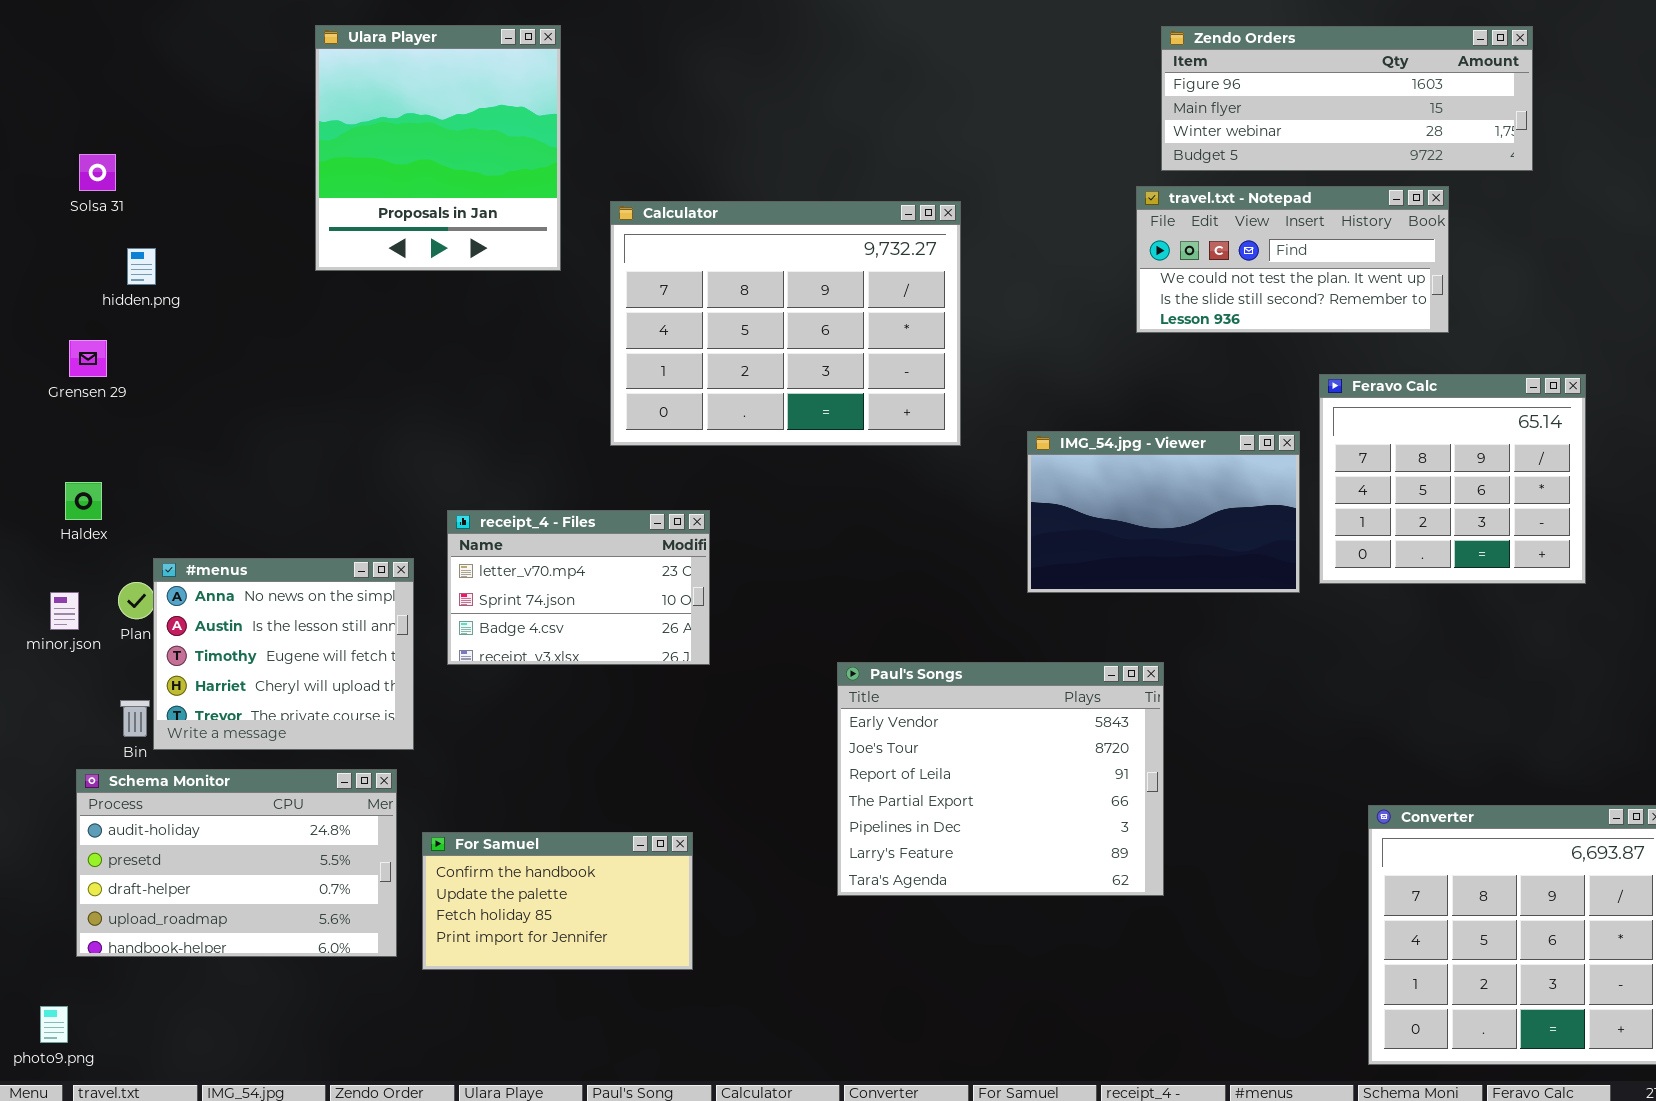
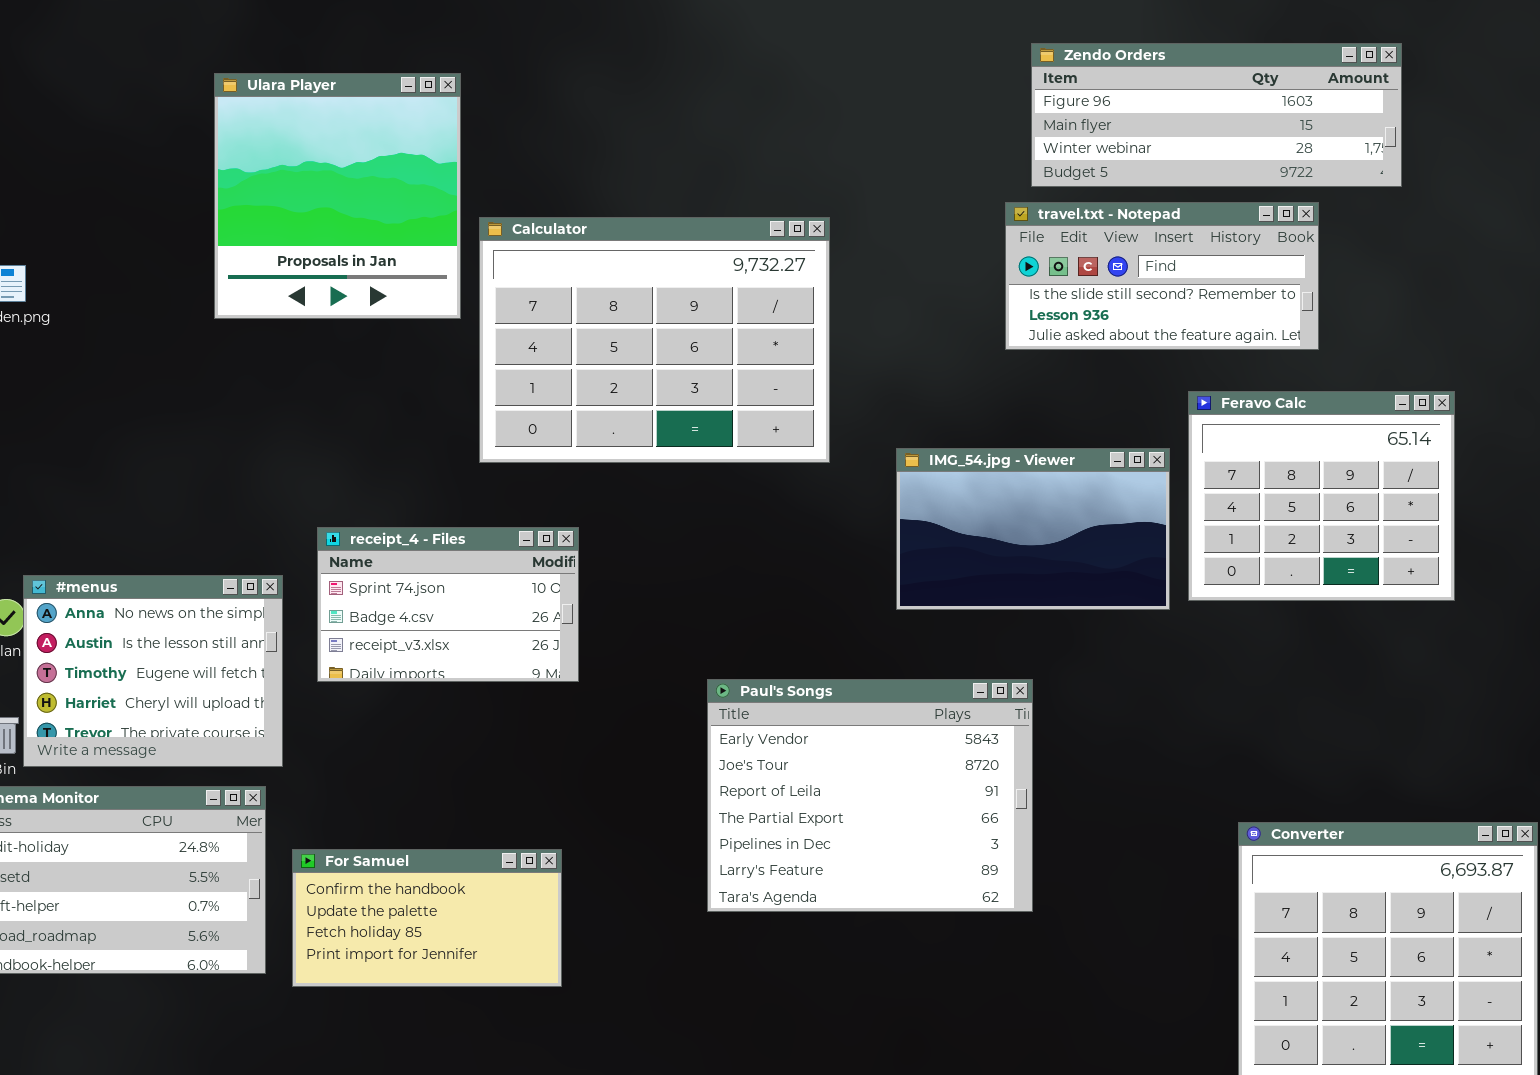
Ulara Player: [315,25,561,271] -> [214,73,461,319], moved
travel.txt - Notepad: [1136,186,1449,333] -> [1005,202,1319,350], scrolled down 1 row
receipt_4 - Files: [447,510,710,665] -> [317,527,579,682], scrolled down 1 row

